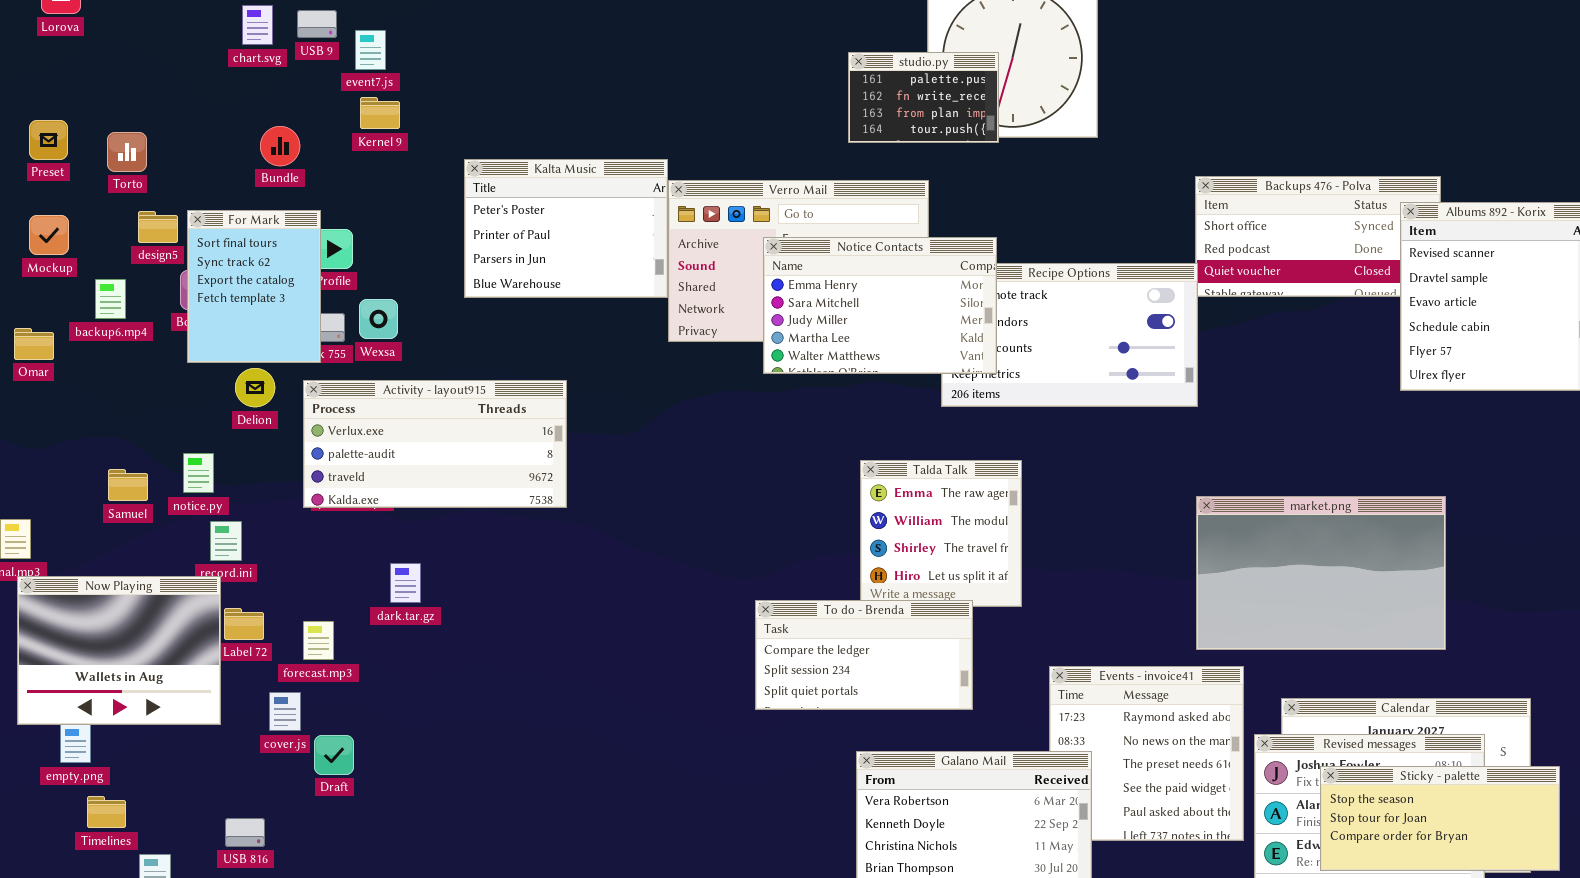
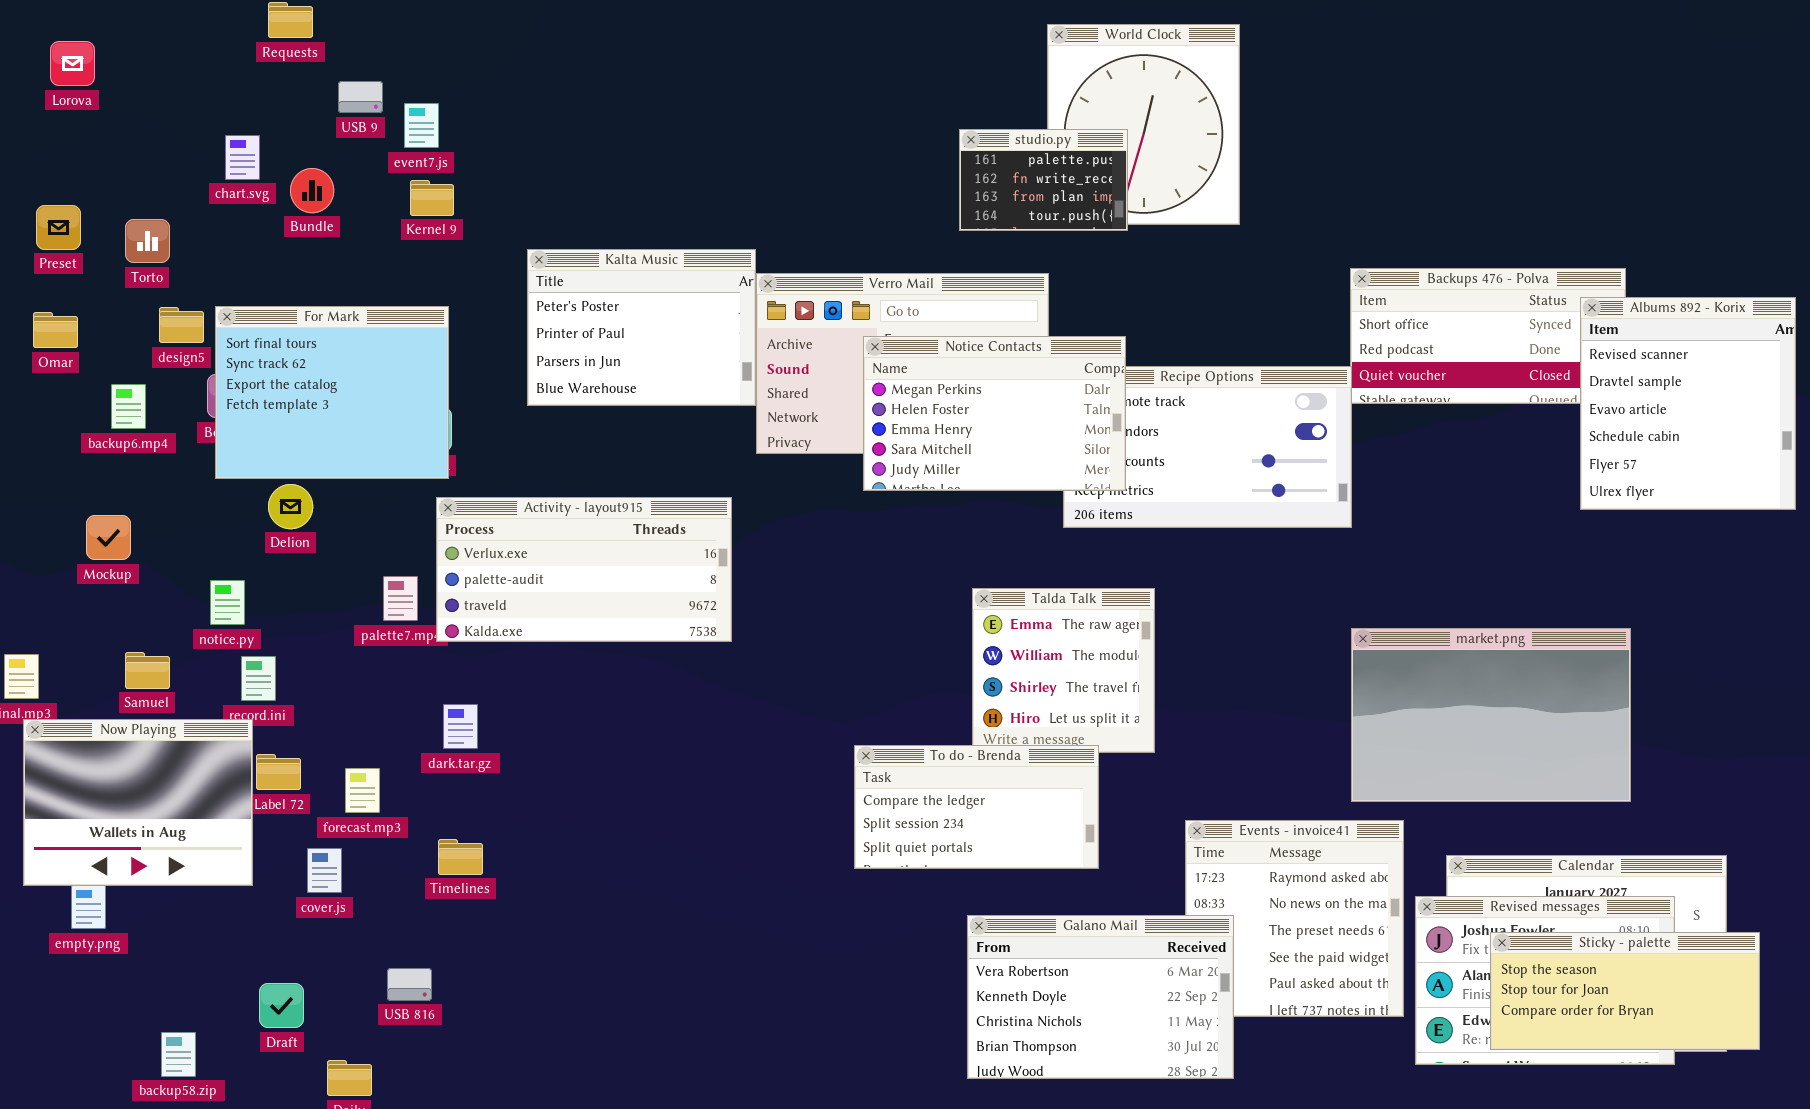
chart.svg: [242,5,273,45] -> [225,135,260,180], moved
Bundle: [260,126,300,166] -> [290,168,334,213], moved
For Mark: [187,210,321,363] -> [215,306,449,479], resized
Mockup: [29,215,69,255] -> [86,515,131,560], moved
Notice Contacts: [763,237,997,374] -> [863,336,1126,491], scrolled up 2 rows
Omar: [14,328,54,360] -> [33,312,78,348], moved
Activity - layout915: [303,380,567,508] -> [436,497,732,642], moved
Samuel: [108,469,148,501] -> [125,652,170,689], moved
Draft: [314,735,354,775] -> [259,983,304,1028], moved
Timelines: [87,796,126,828] -> [438,839,483,875], moved
USB 816: [225,818,265,847] -> [387,968,432,1001], moved

